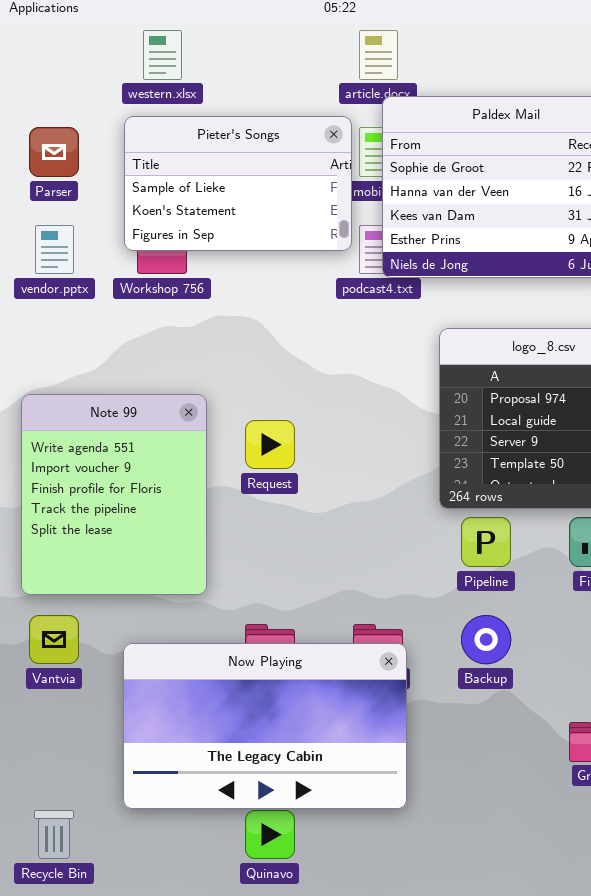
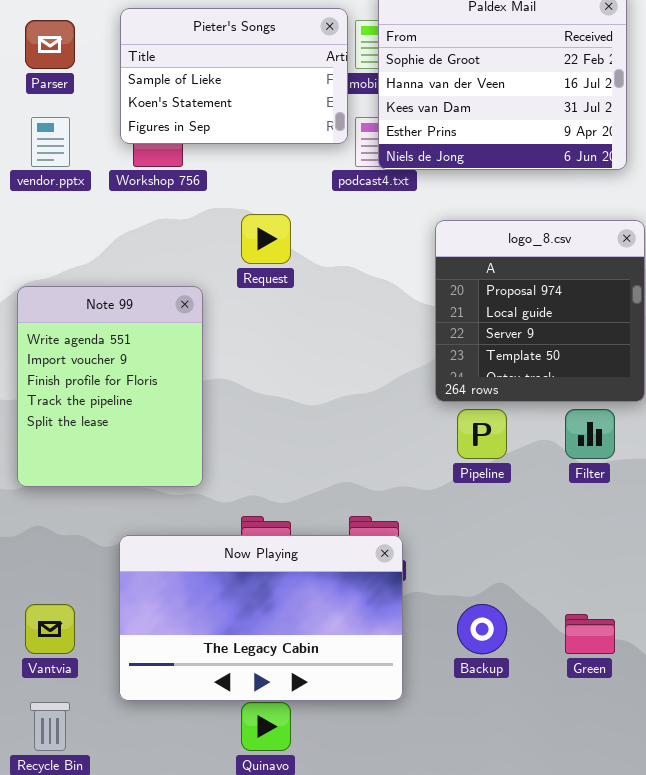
Request: [245,420,295,469] -> [241,214,291,264], moved
Vantvia: [29,615,79,664] -> [25,604,75,654], moved
Backup: [461,615,511,664] -> [457,604,507,654], moved

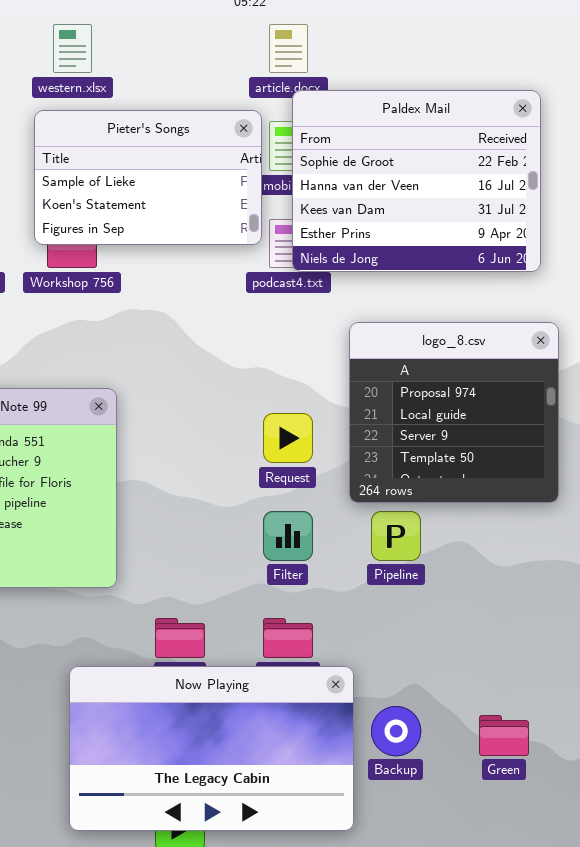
Request: [241,214,291,264] -> [263,413,313,463], moved
Filter: [565,409,615,459] -> [263,511,313,561], moved
Now Playing: [119,535,403,701] -> [69,666,354,831], moved

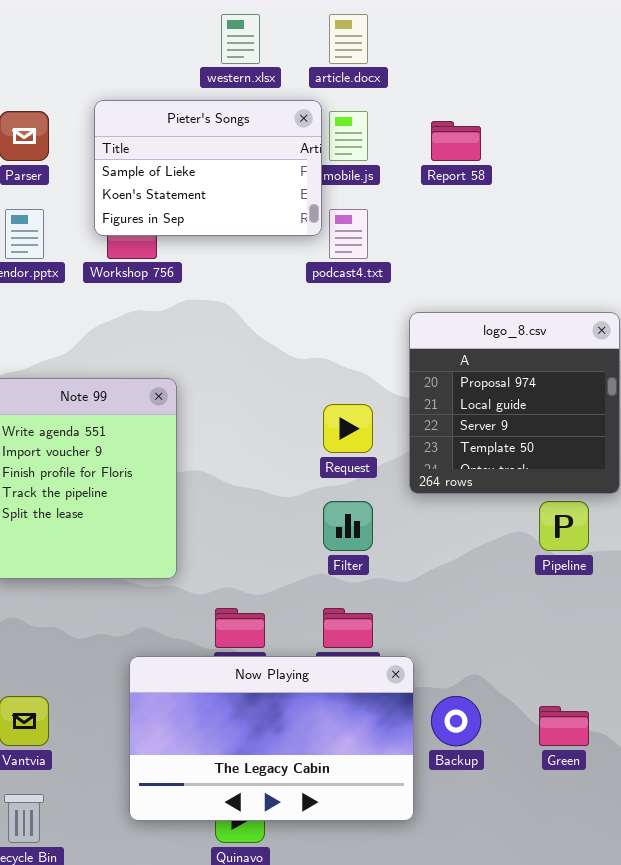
western.xlsx: [53,24,92,73] -> [221,14,260,64], moved
Paldex Mail: [292,90,541,272] -> none, closed
Pipeline: [371,511,421,561] -> [539,501,589,551], moved

